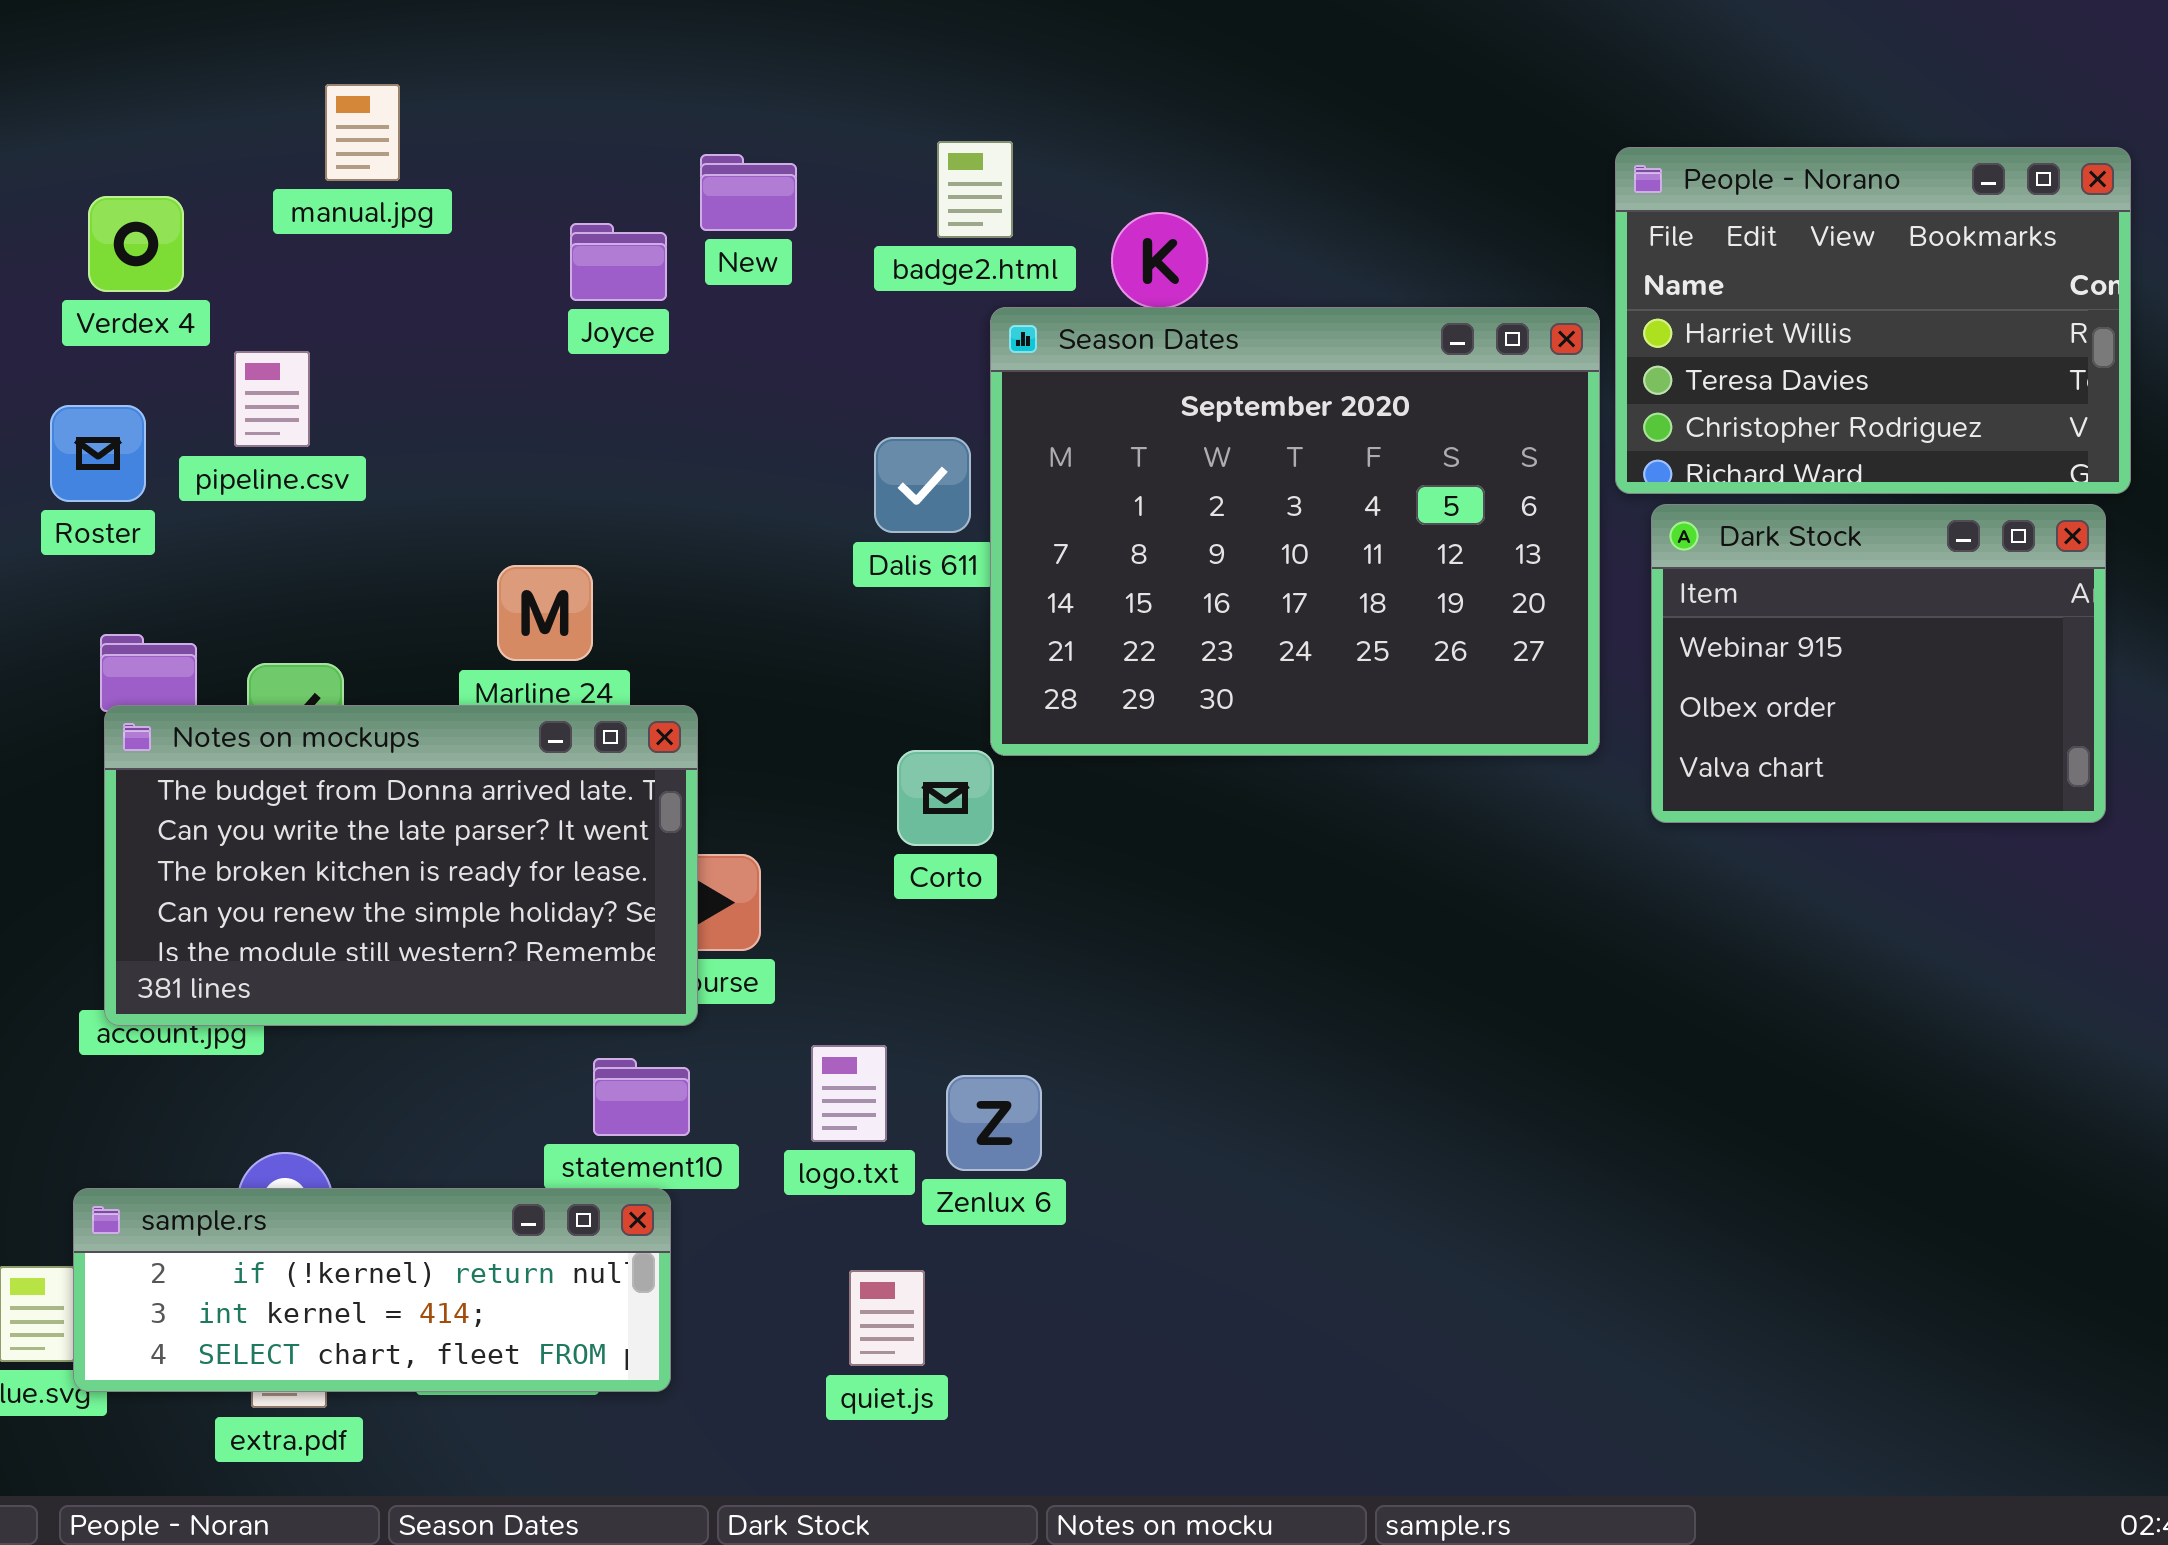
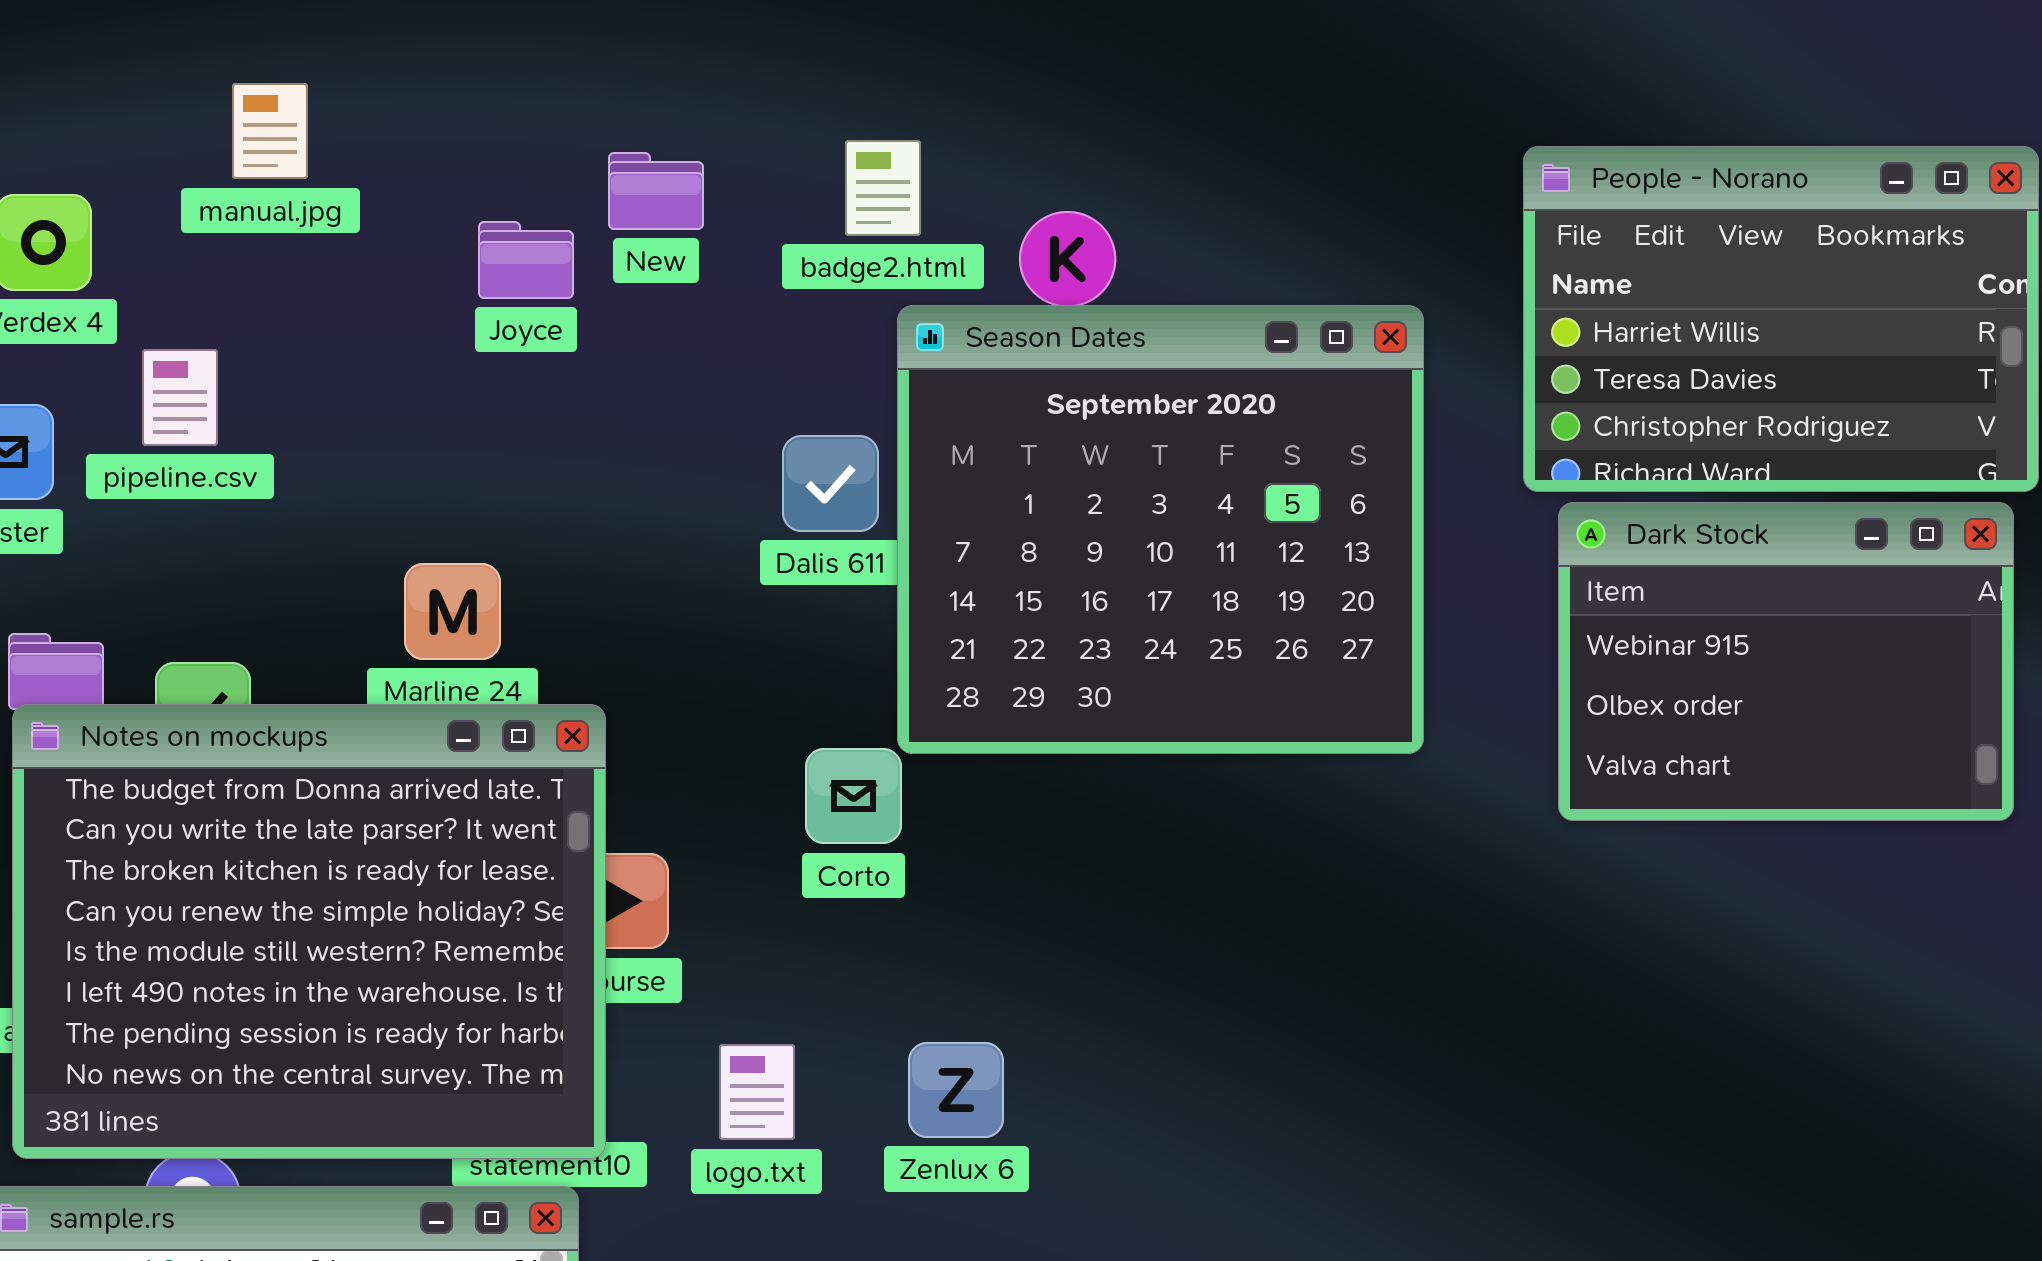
Season Dates: [990,307,1600,756] -> [897,305,1424,754], resized
Notes on mockups: [104,705,698,1026] -> [12,704,606,1159], resized
Zenlux 6: [946,1075,1042,1171] -> [908,1042,1004,1138], moved

